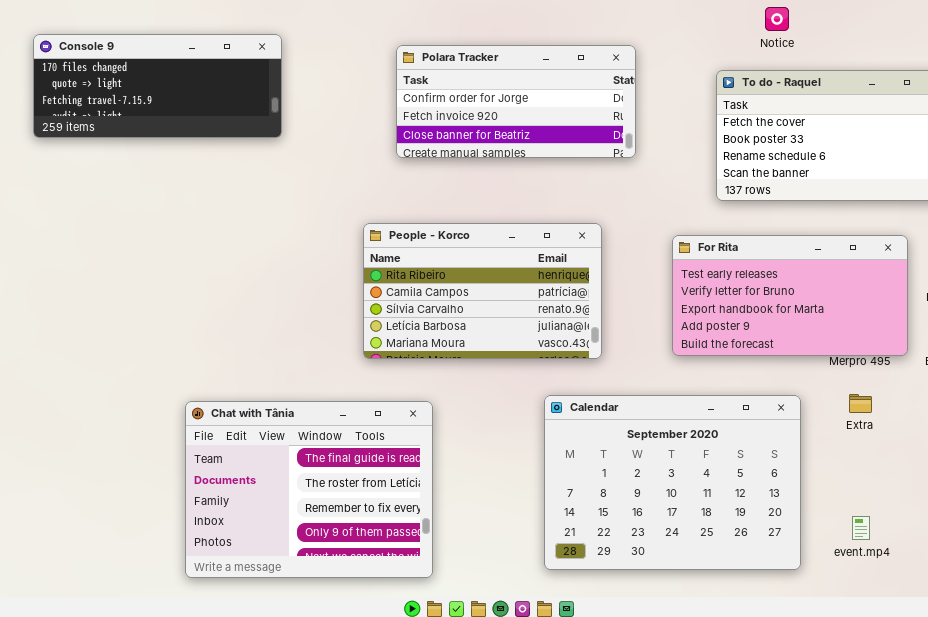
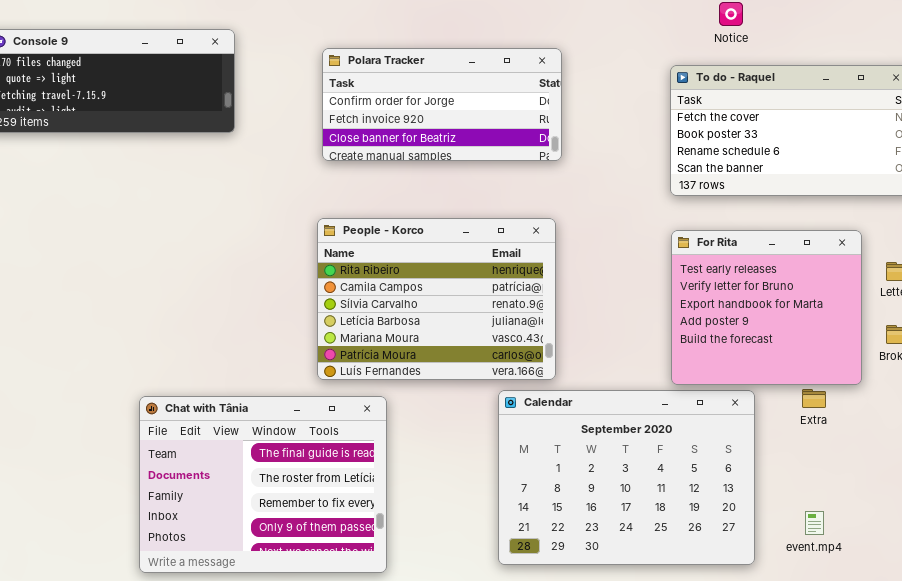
Polara Tracker: [396,45,636,158] -> [322,48,562,161], moved
People - Korco: [363,223,602,359] -> [317,218,556,380], resized
For Rita: [672,235,908,356] -> [671,230,862,385], resized

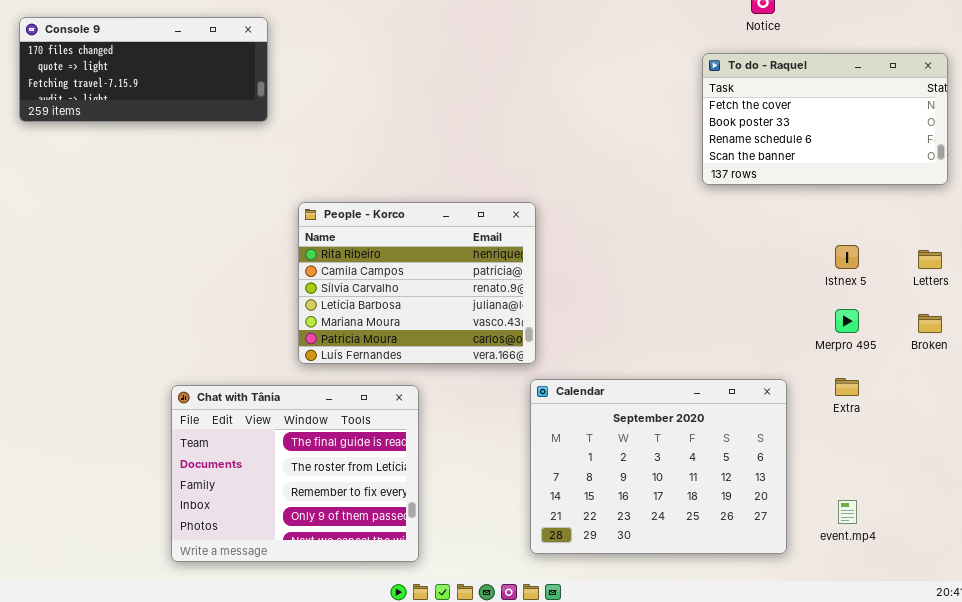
Polara Tracker: [322,48,562,161] -> none, closed
People - Korco: [317,218,556,380] -> [298,202,536,364], moved
For Rita: [671,230,862,385] -> none, closed

